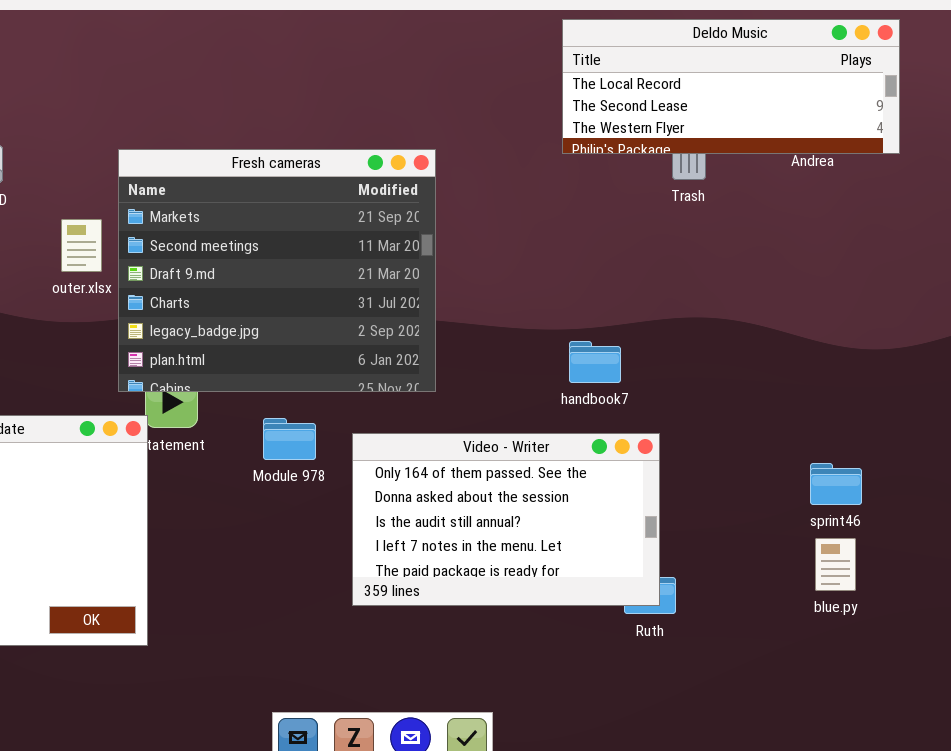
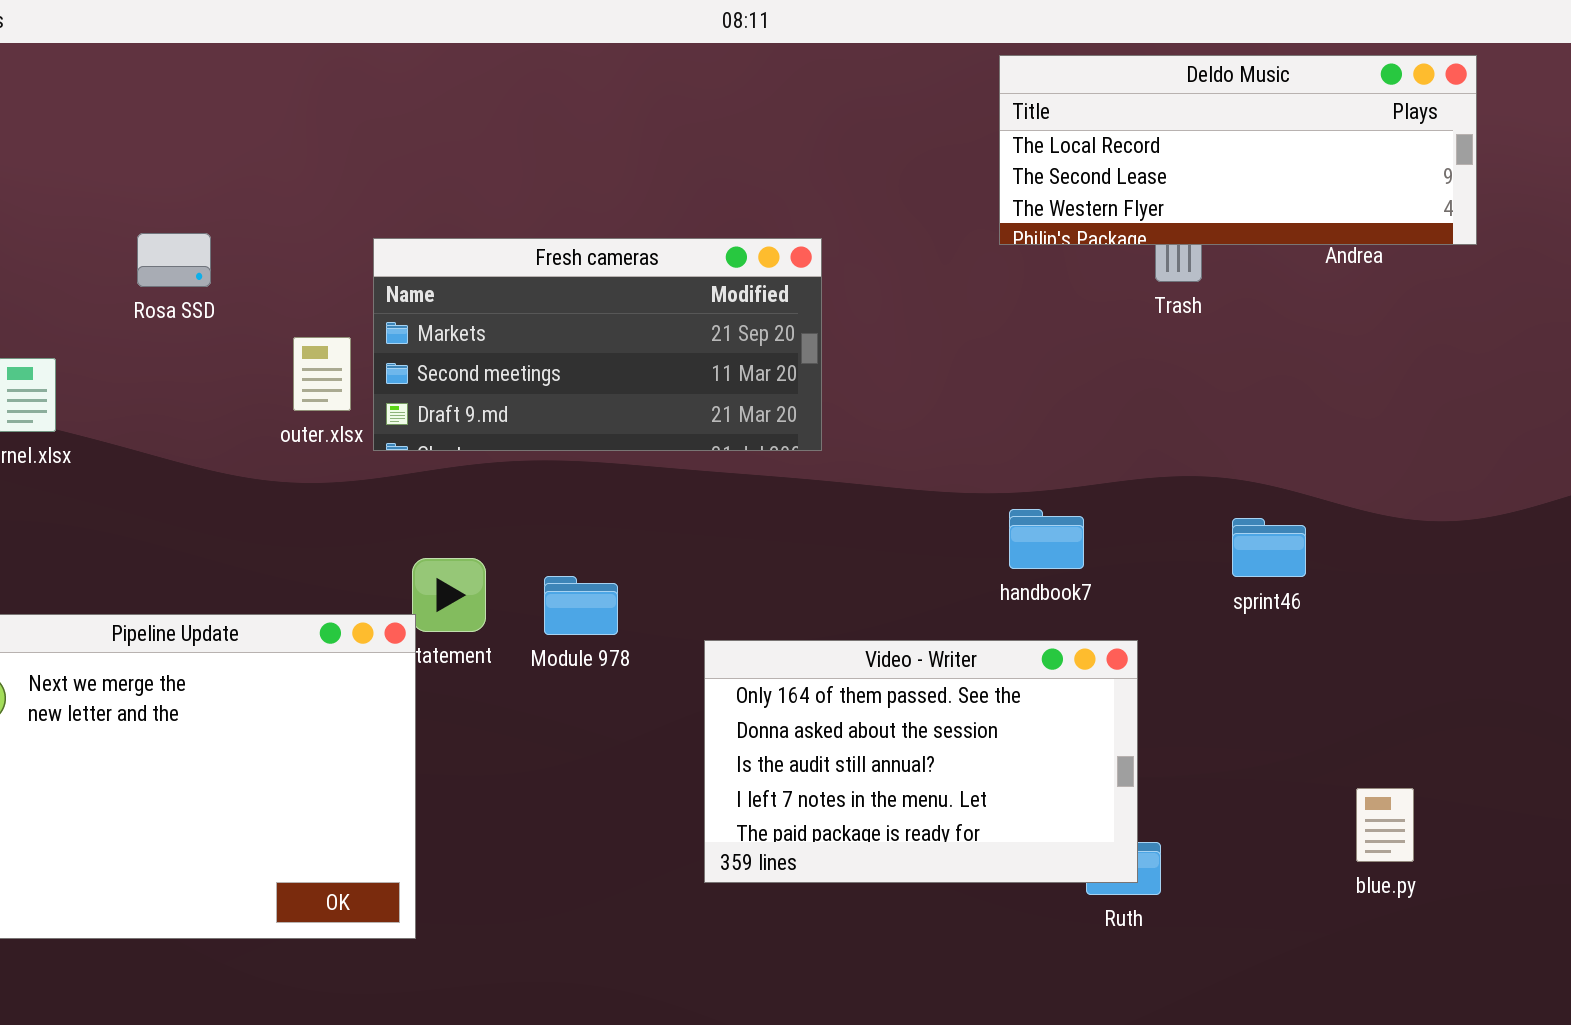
Fresh cameras: [118,149,436,392] -> [373,238,822,451], resized
Module 978: [263,418,316,460] -> [544,576,618,635], moved
sprint46: [810,463,862,505] -> [1232,518,1306,577], moved

